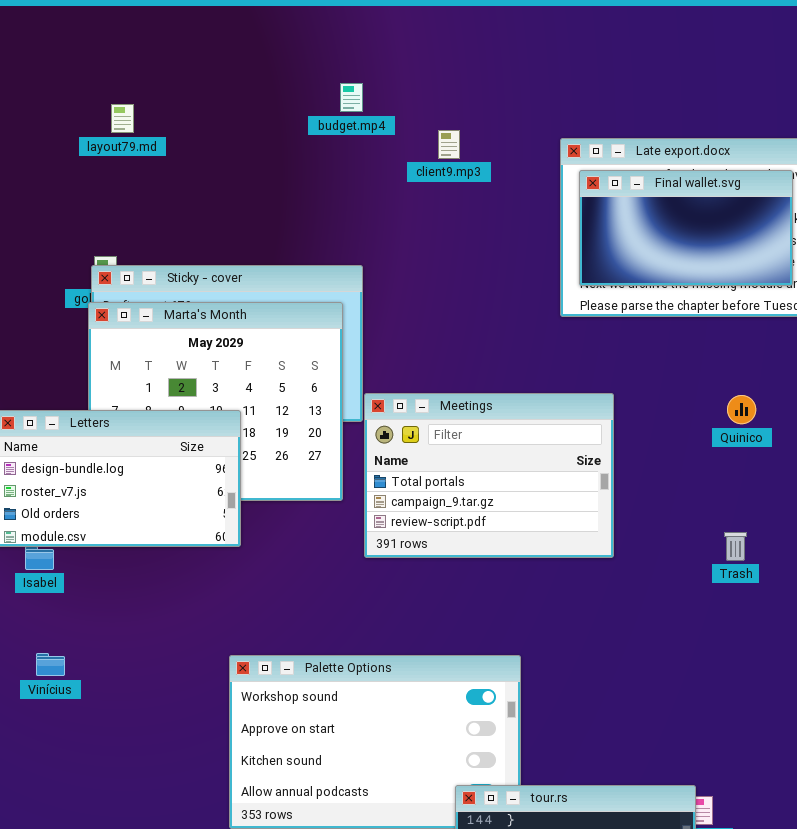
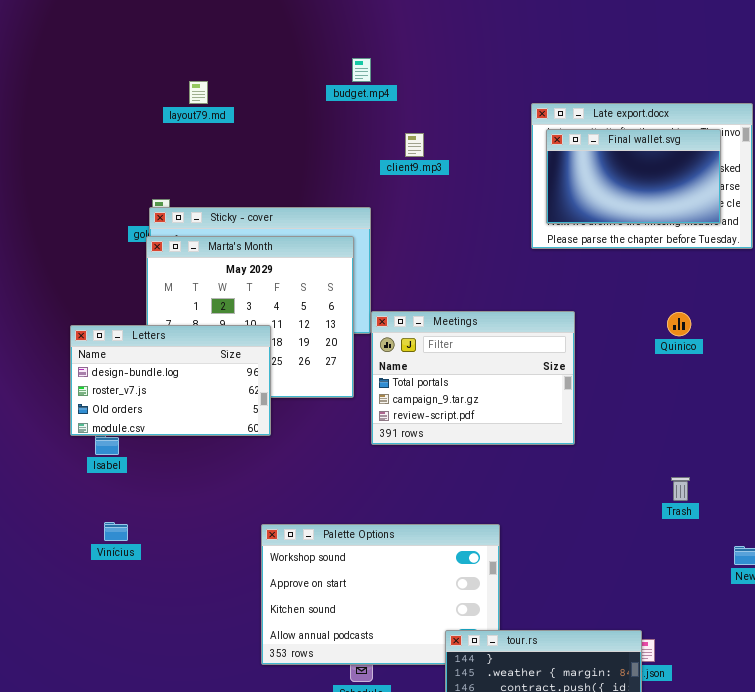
layout79.md: [111,104,134,133] -> [189,81,208,104], moved
client9.mp3: [438,130,460,159] -> [405,133,424,157], moved
Trash: [724,532,747,561] -> [671,477,690,501], moved

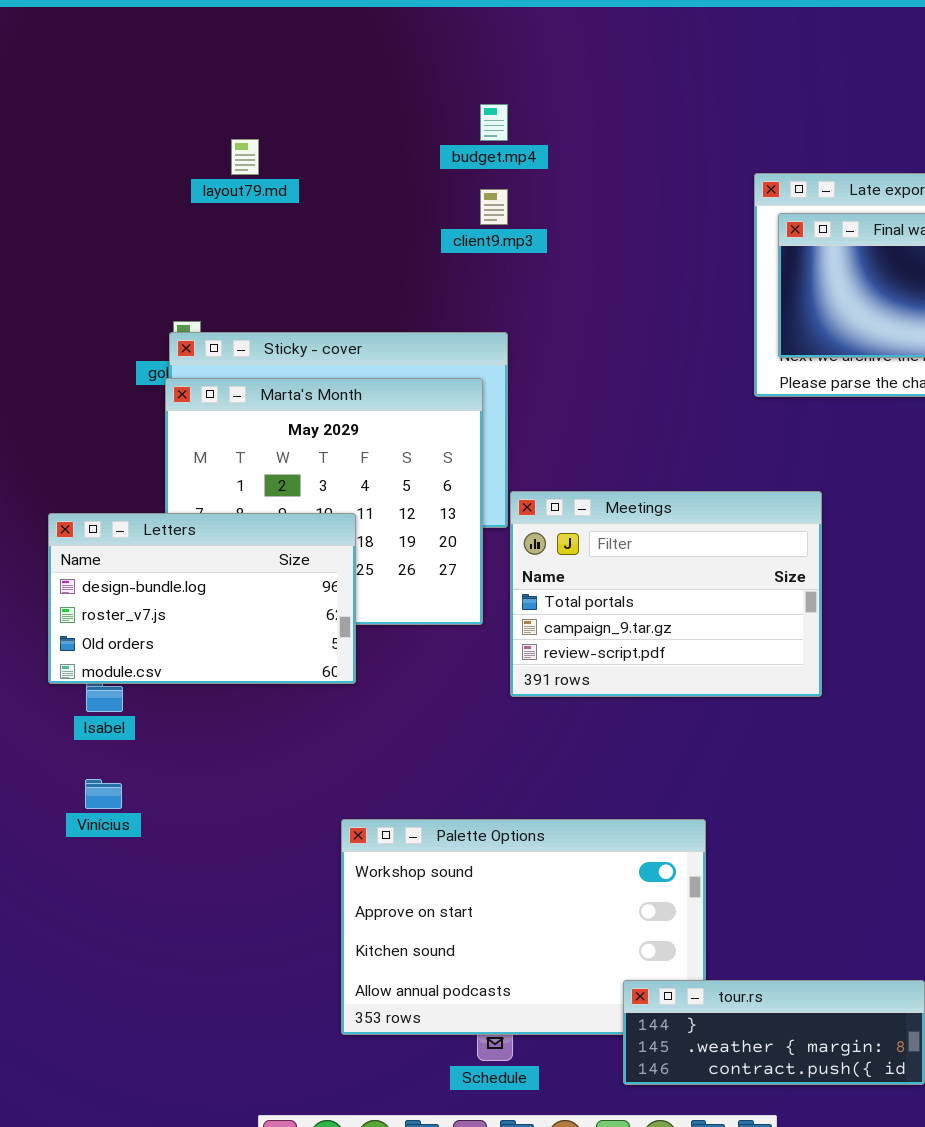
client9.mp3: [405,133,424,157] -> [480,189,508,225], moved
Vinícius: [104,522,128,541] -> [85,779,122,809], moved

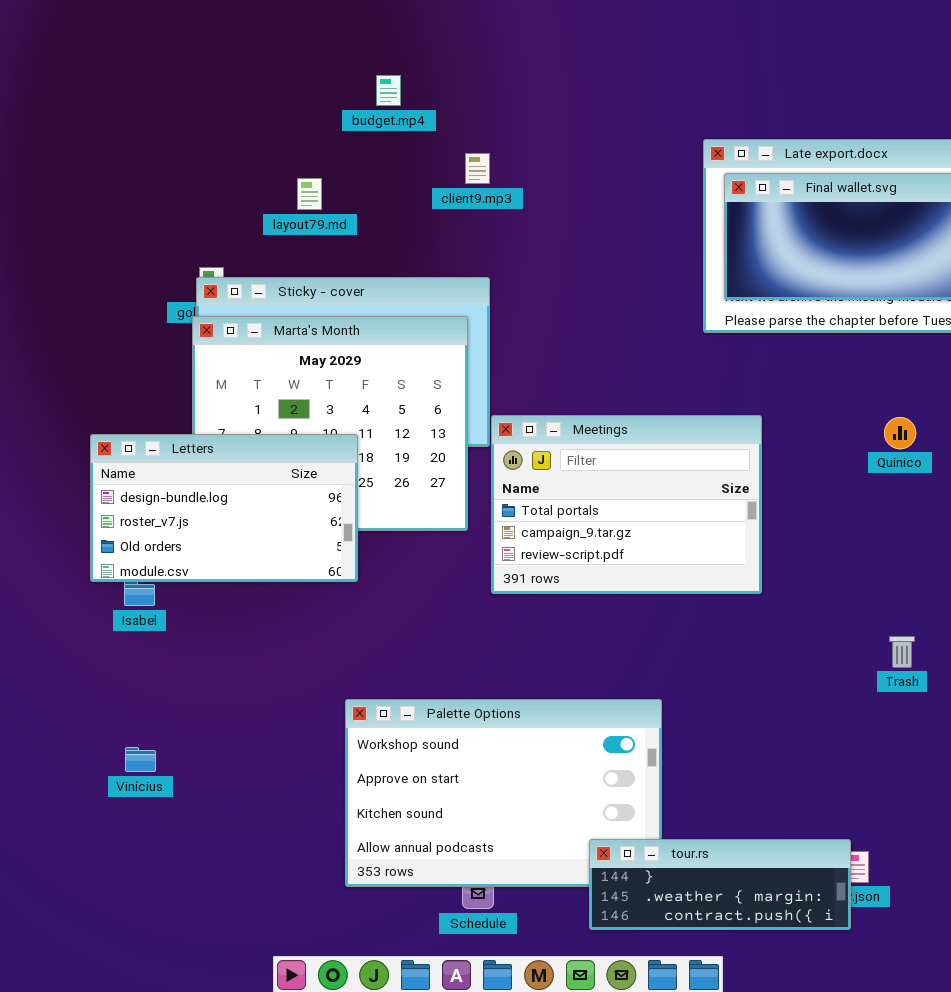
budget.mp4: [480,104,508,141] -> [376,75,401,106], moved
layout79.md: [231,139,259,175] -> [297,178,322,210], moved
Vinícius: [85,779,122,809] -> [125,747,156,772], moved

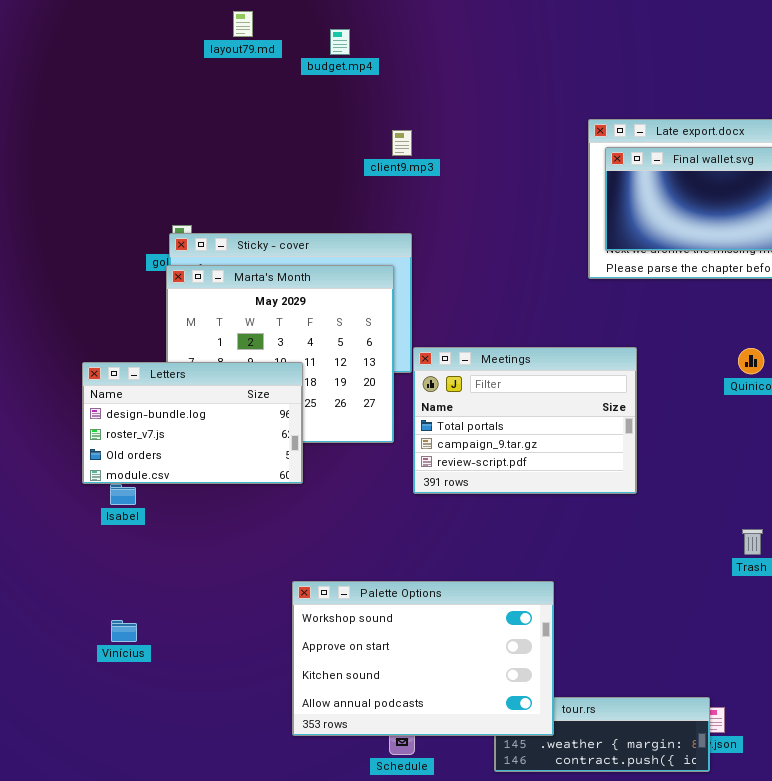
budget.mp4: [376,75,401,106] -> [330,29,350,55], moved
layout79.md: [297,178,322,210] -> [233,11,253,37], moved
Palette Options: [345,699,662,887] -> [292,581,554,736], raised

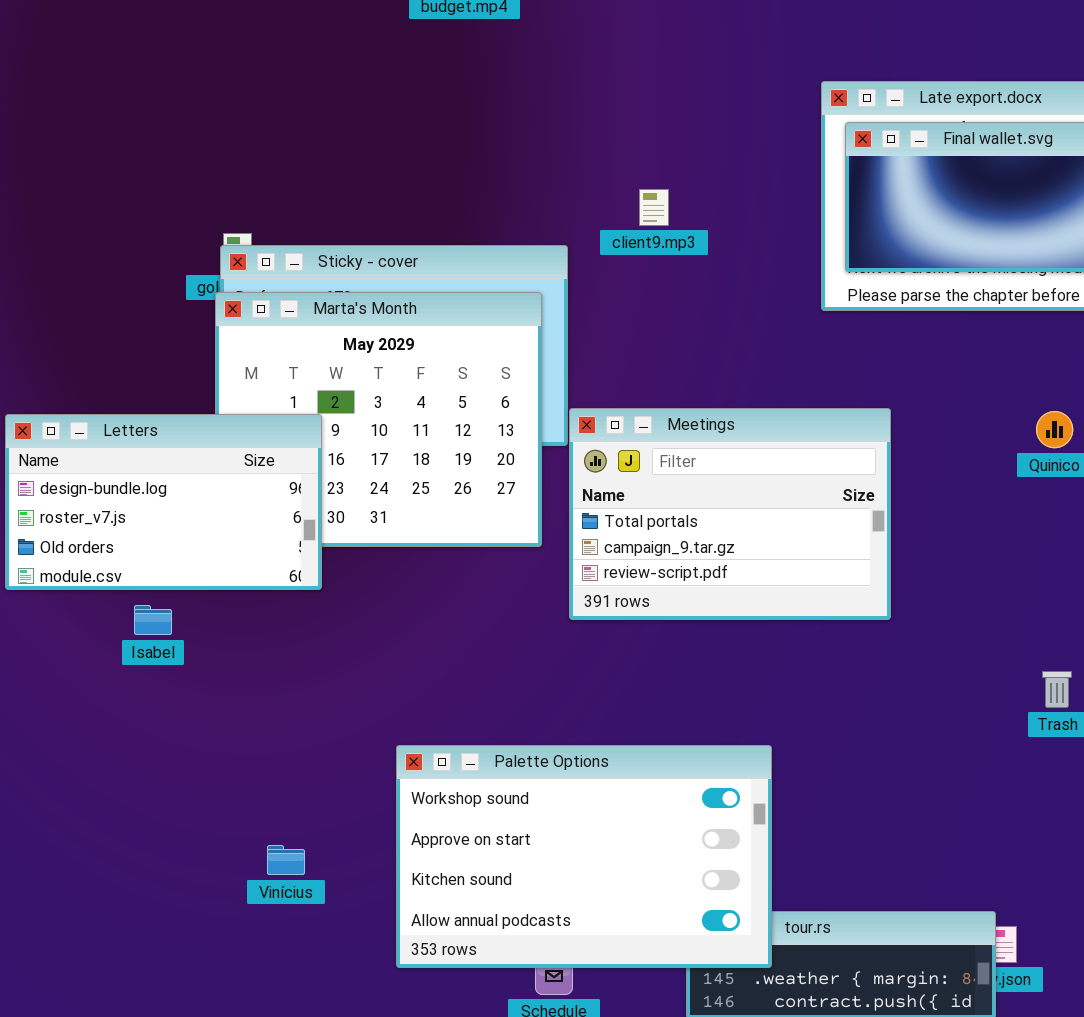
client9.mp3: [392,130,412,156] -> [639,189,669,226], moved
Letters: [82,362,303,484] -> [5,414,322,590], moved
Vinícius: [111,620,137,642] -> [267,845,305,875], moved

